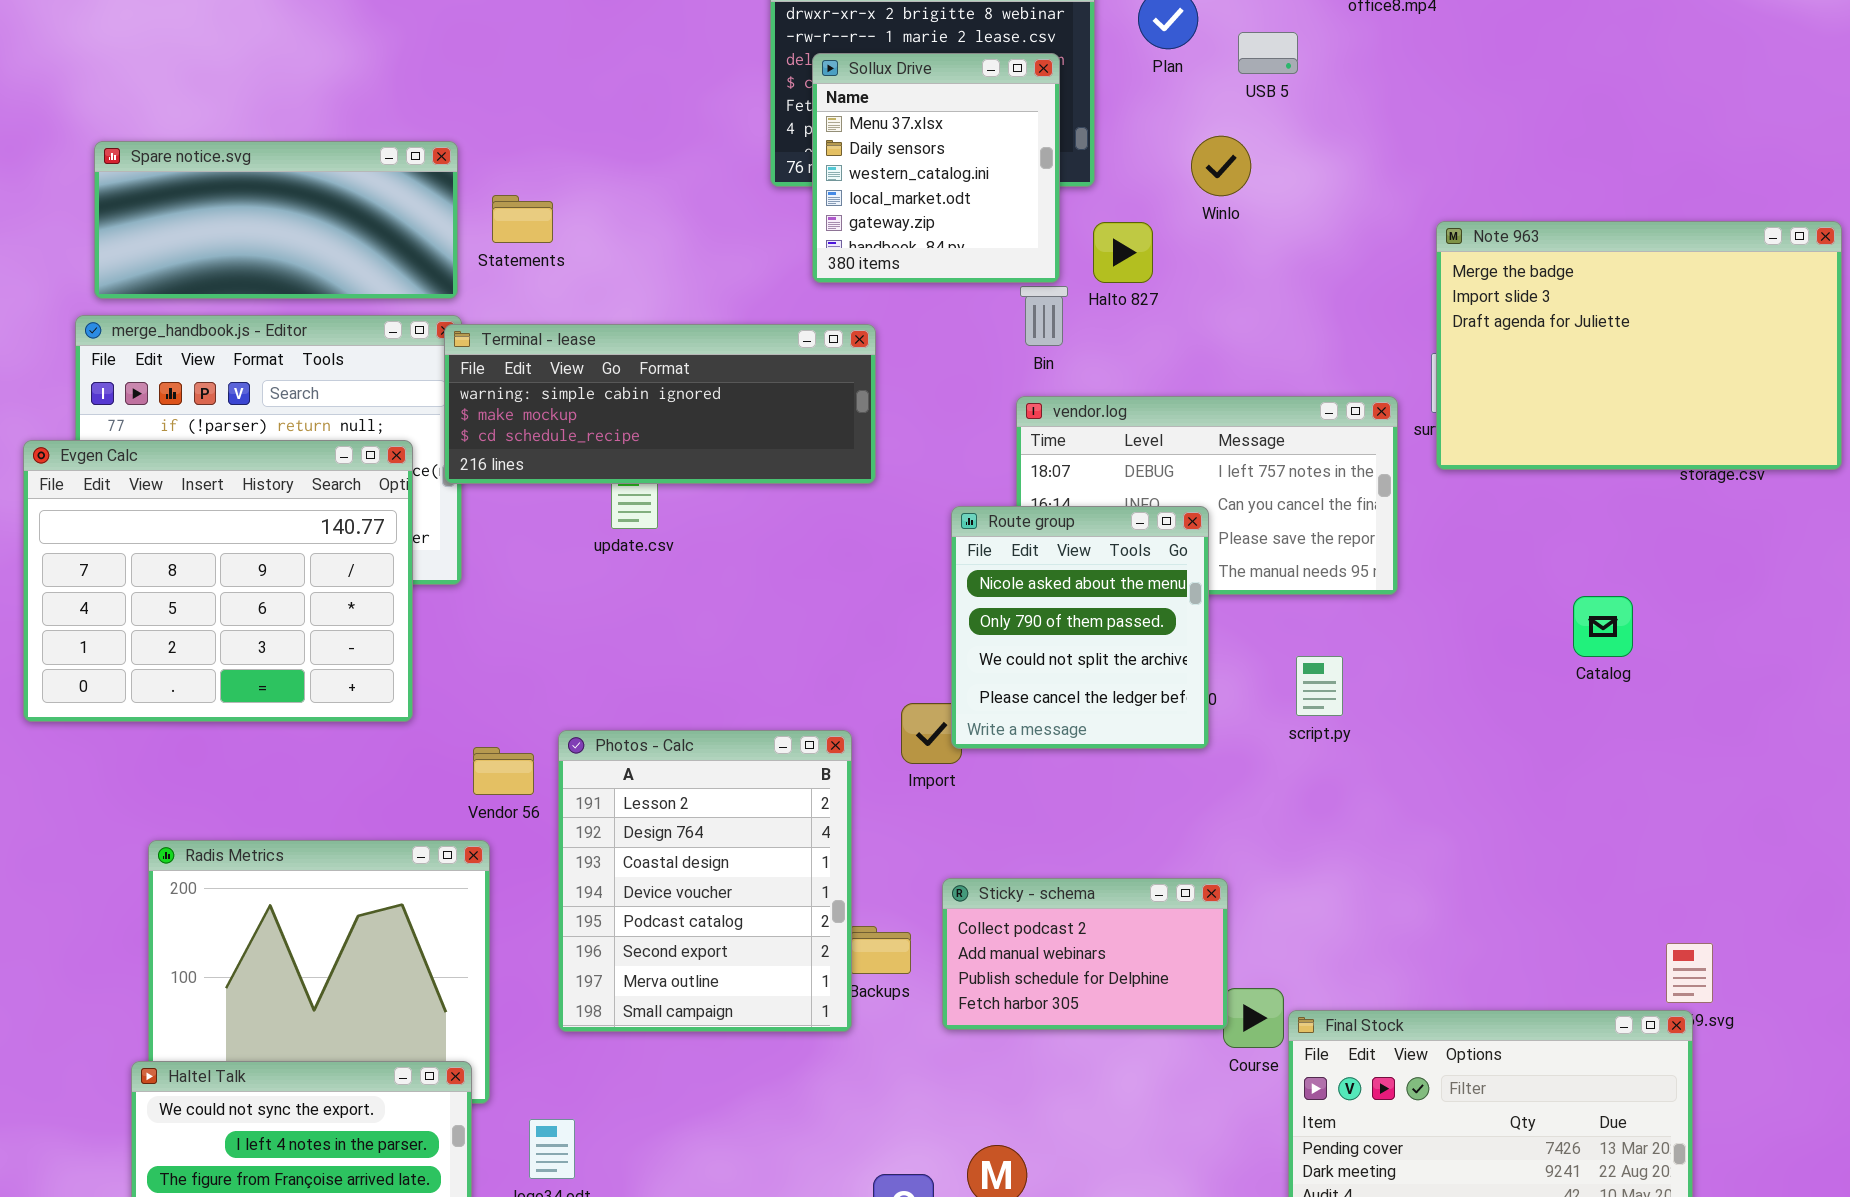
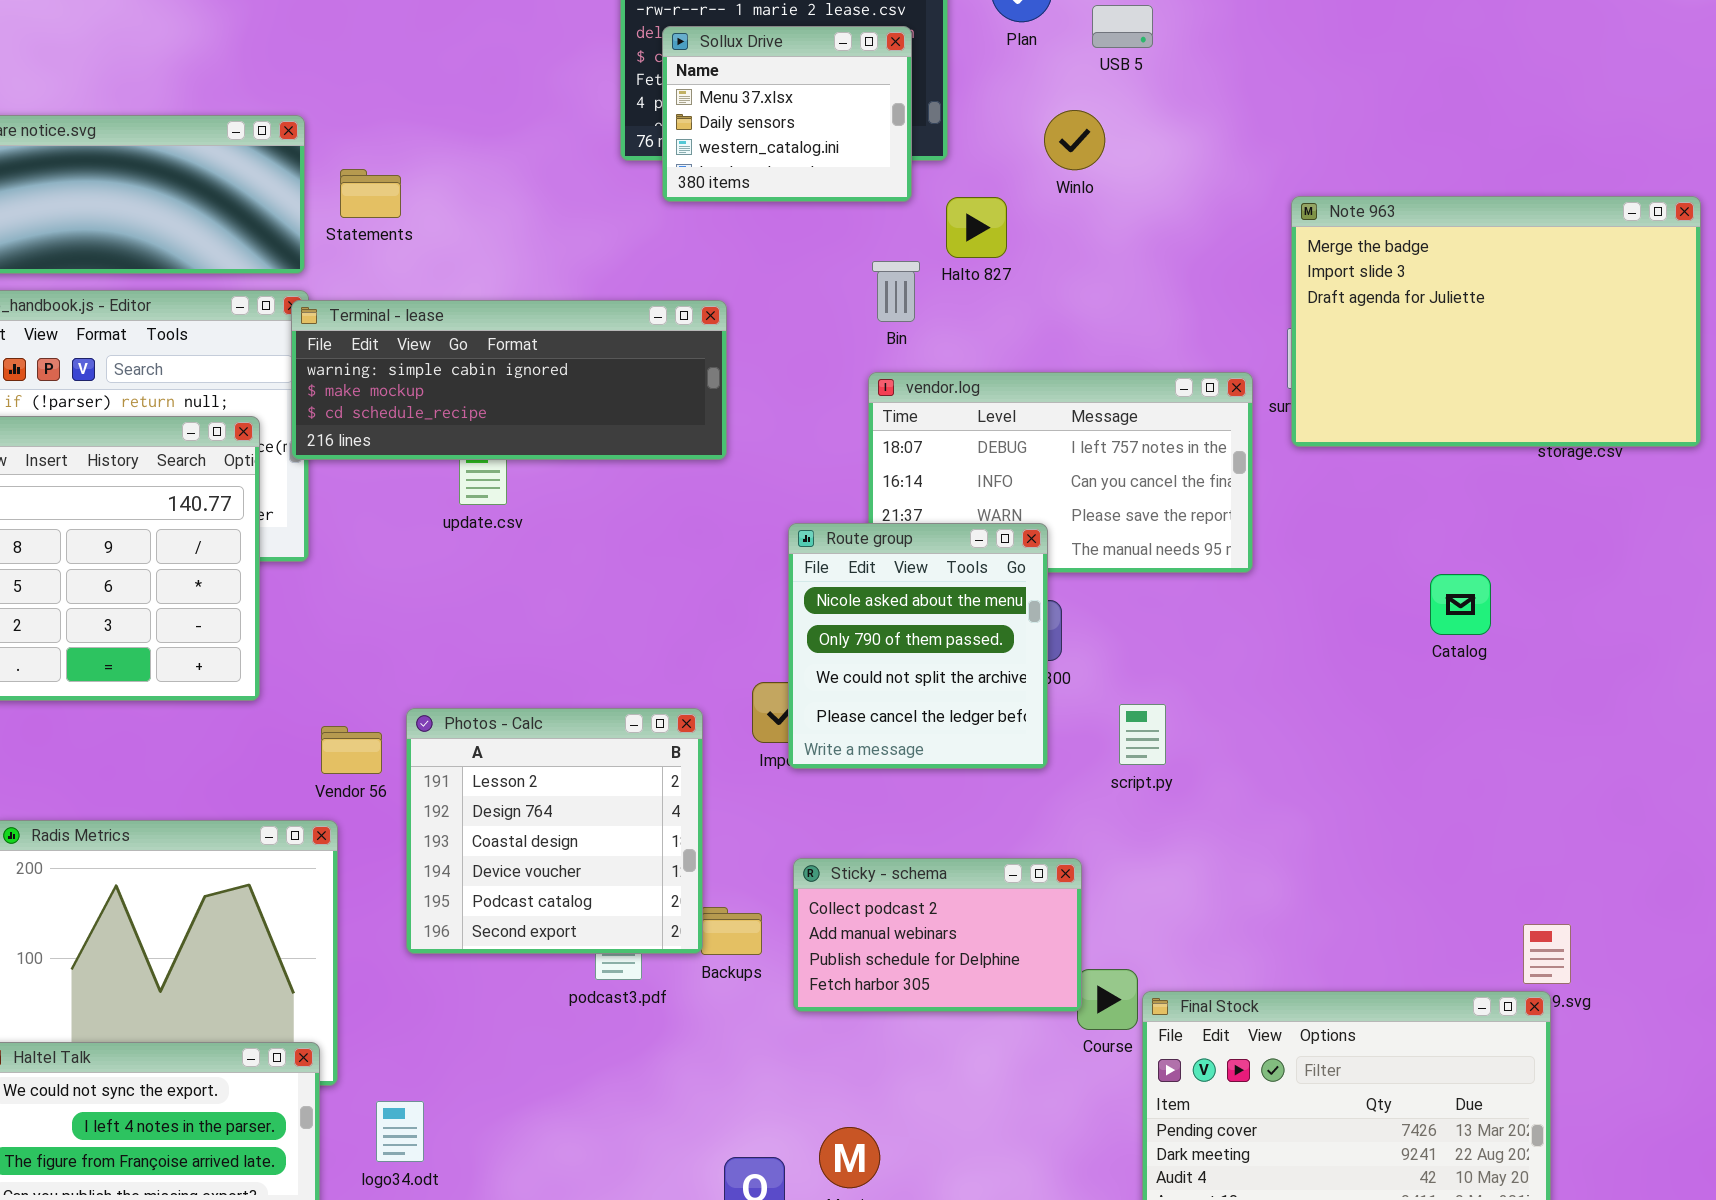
Sollux Drive: [812,53,1060,283] -> [662,26,912,202], resized
Route group: [951,506,1209,749] -> [788,523,1048,769], moved
script.py: [1296,656,1343,716] -> [1119,704,1166,765], moved
Photos - Calc: [558,730,852,1032] -> [406,708,703,954], resized

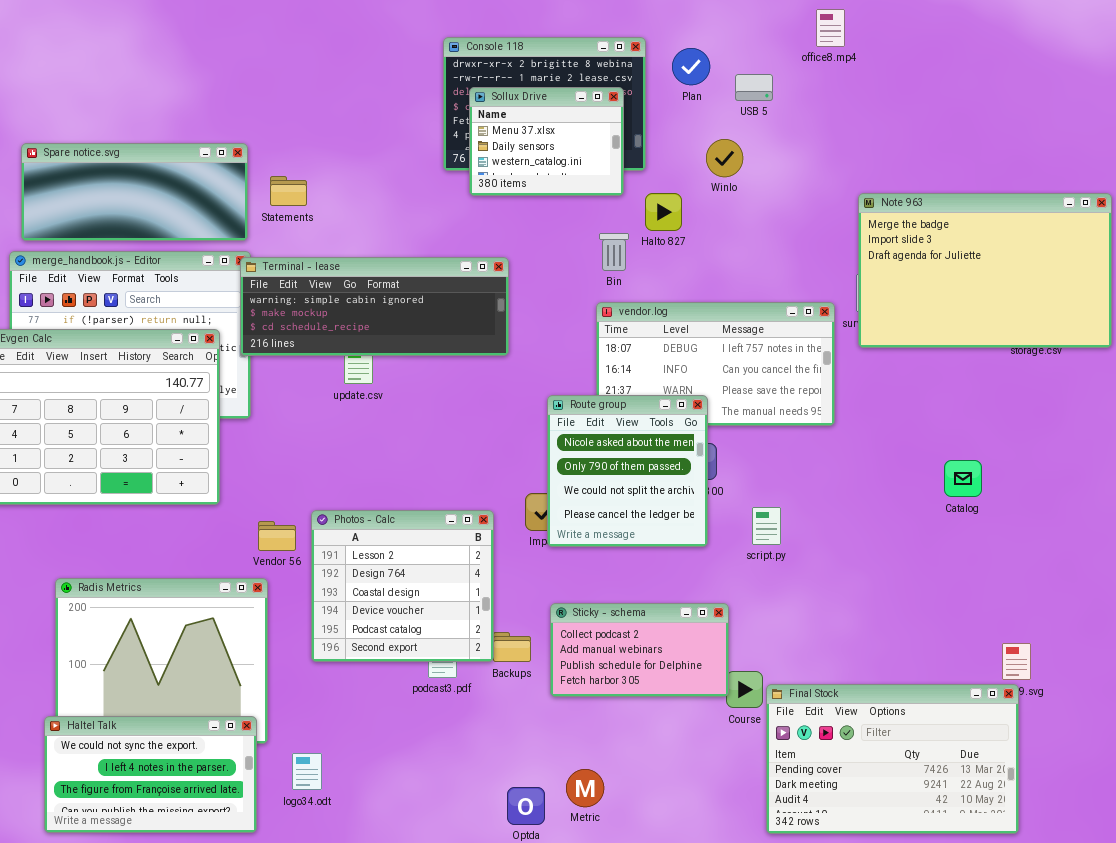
Catalog: [1430,574,1491,635] -> [944,460,982,497], moved

